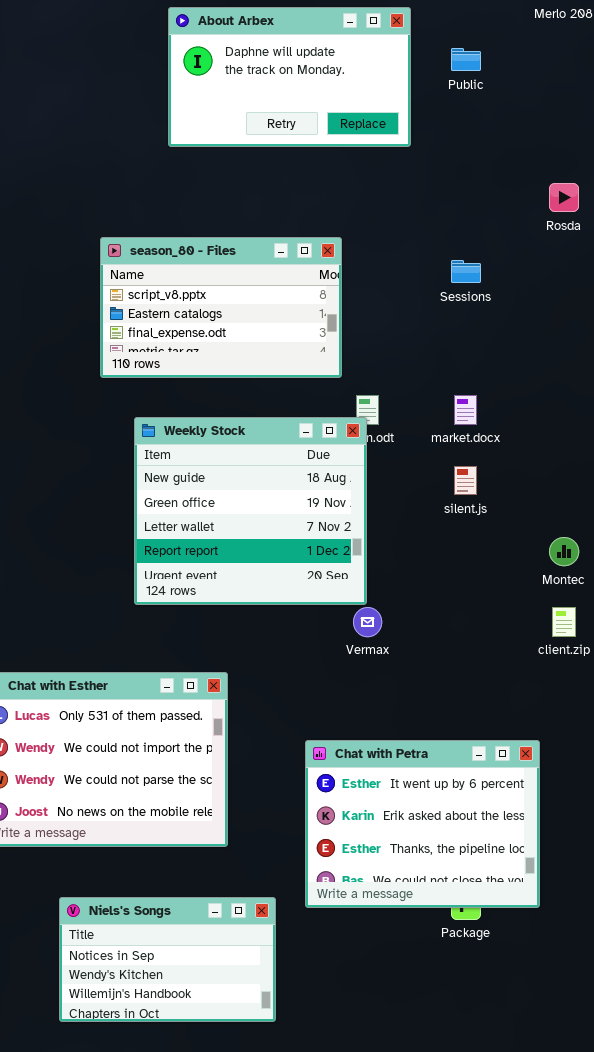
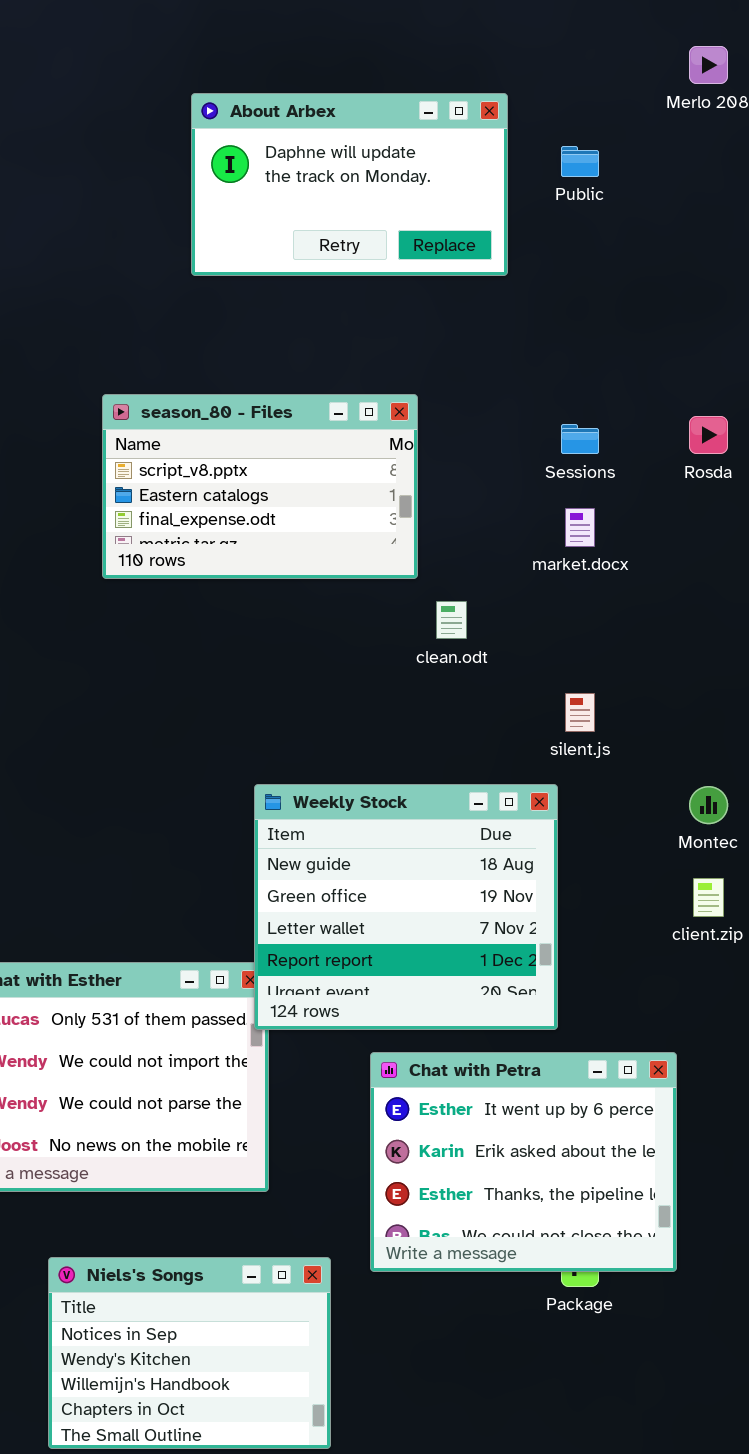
Rosda: [549,183,579,212] -> [689,416,728,454], moved
market.docx: [454,395,477,425] -> [565,508,595,547], moved
Weekly Stock: [134,417,367,605] -> [254,784,558,1030], moved
Niels's Songs: [59,897,276,1022] -> [48,1257,331,1449], resized

